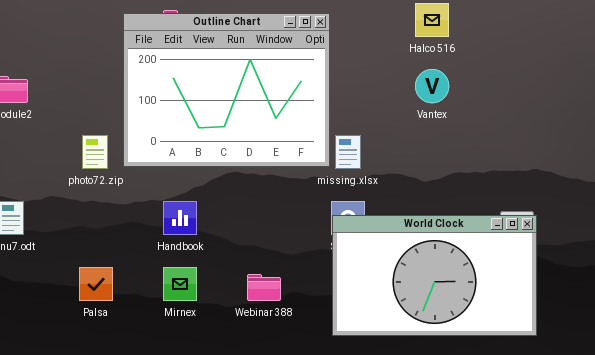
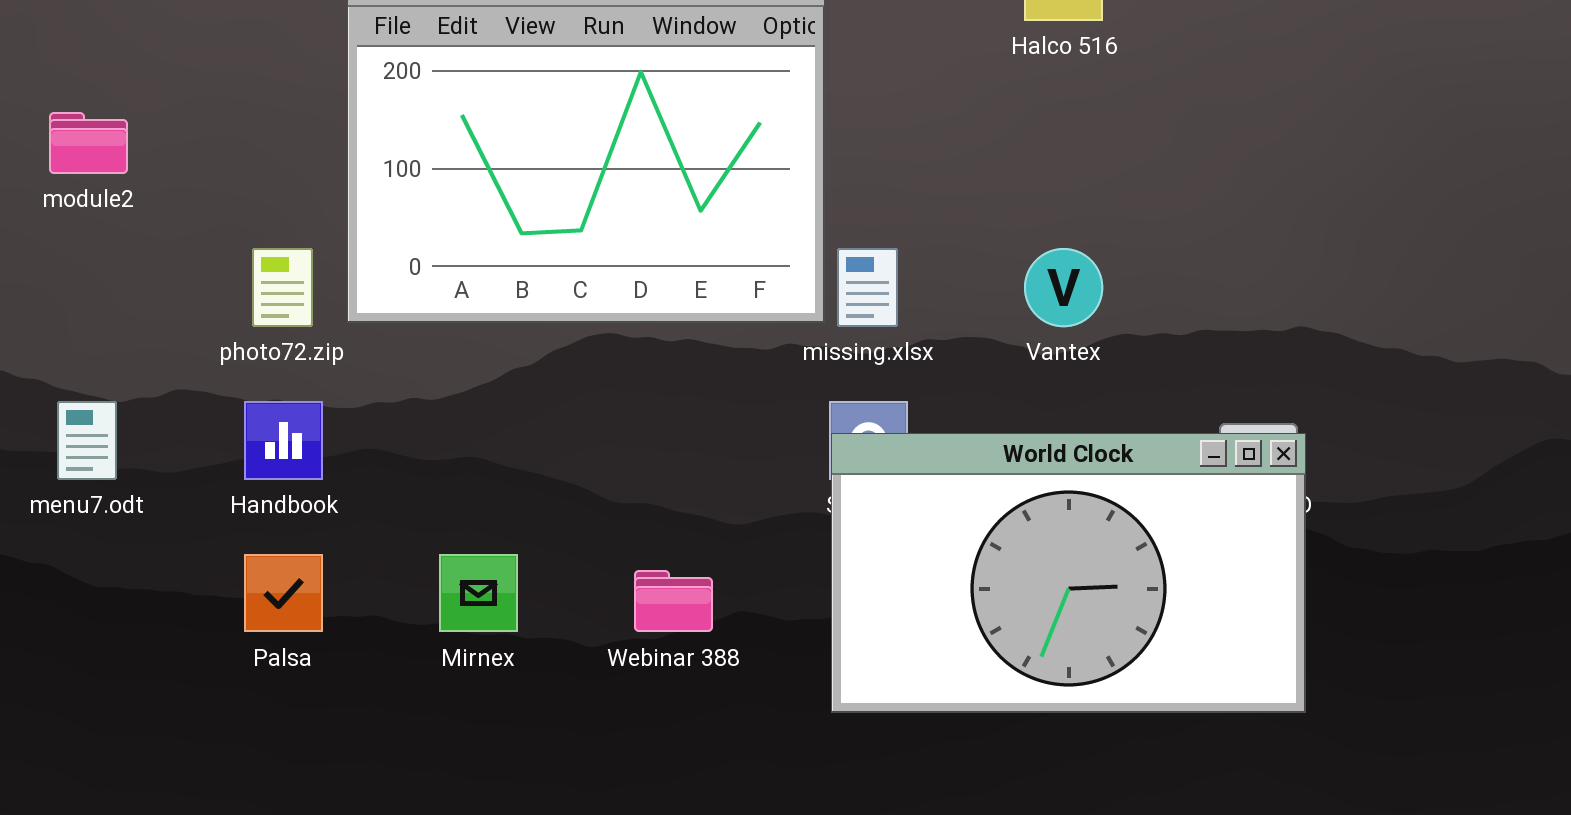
Vantex: [415,69,449,103] -> [1024,248,1103,327], moved
Handbook: [163,201,197,235] -> [244,401,323,480], moved

